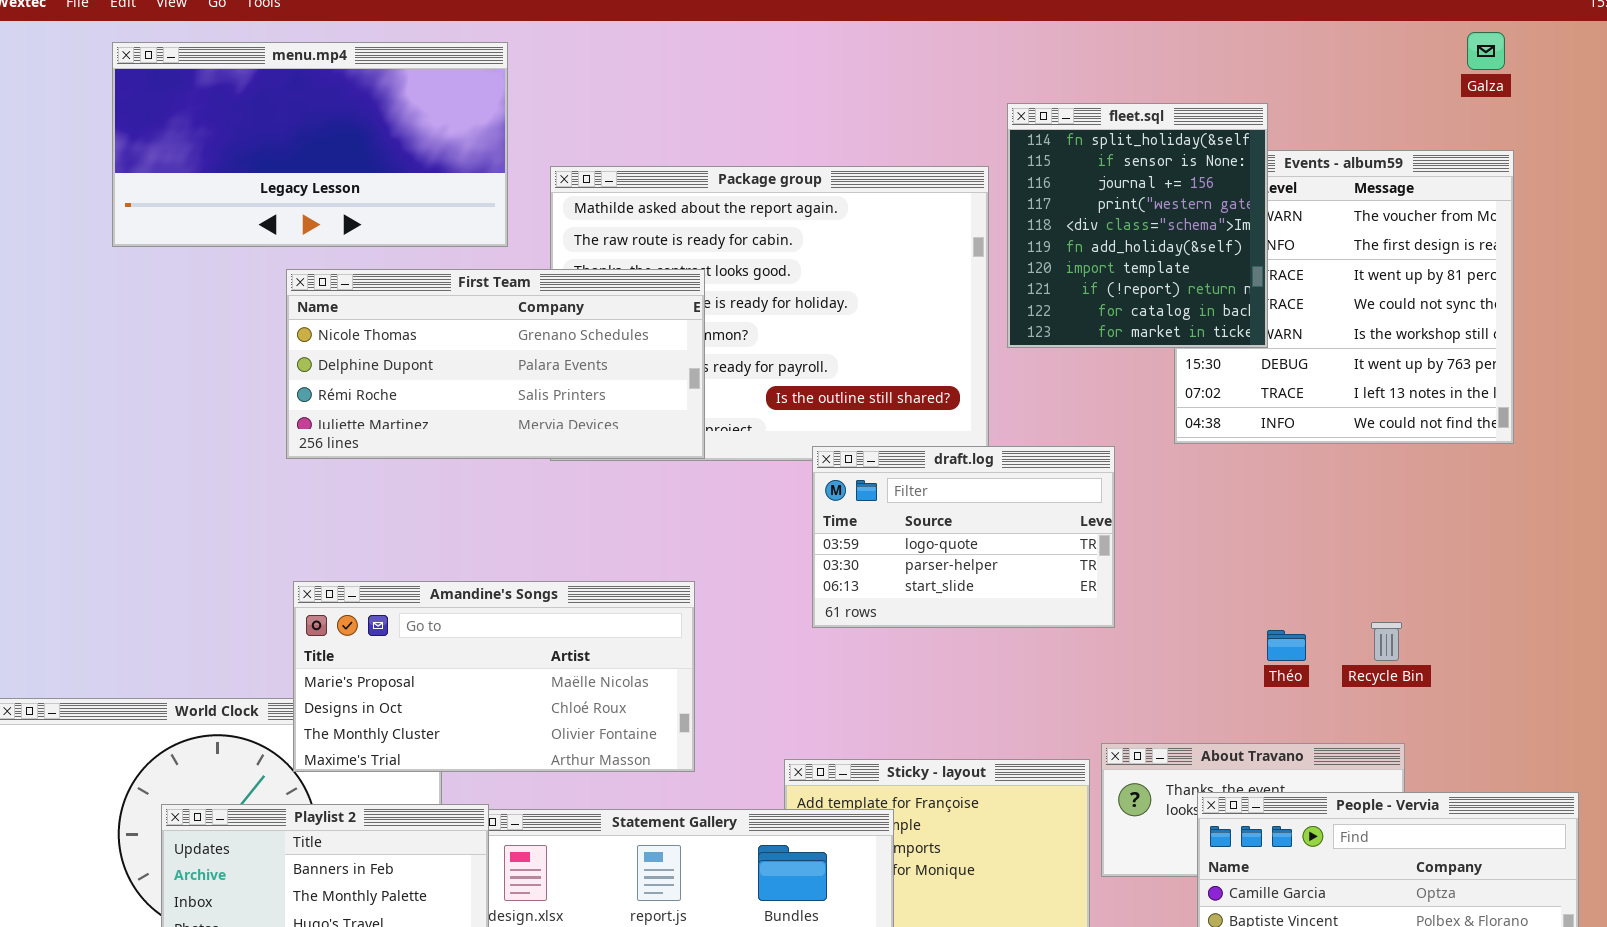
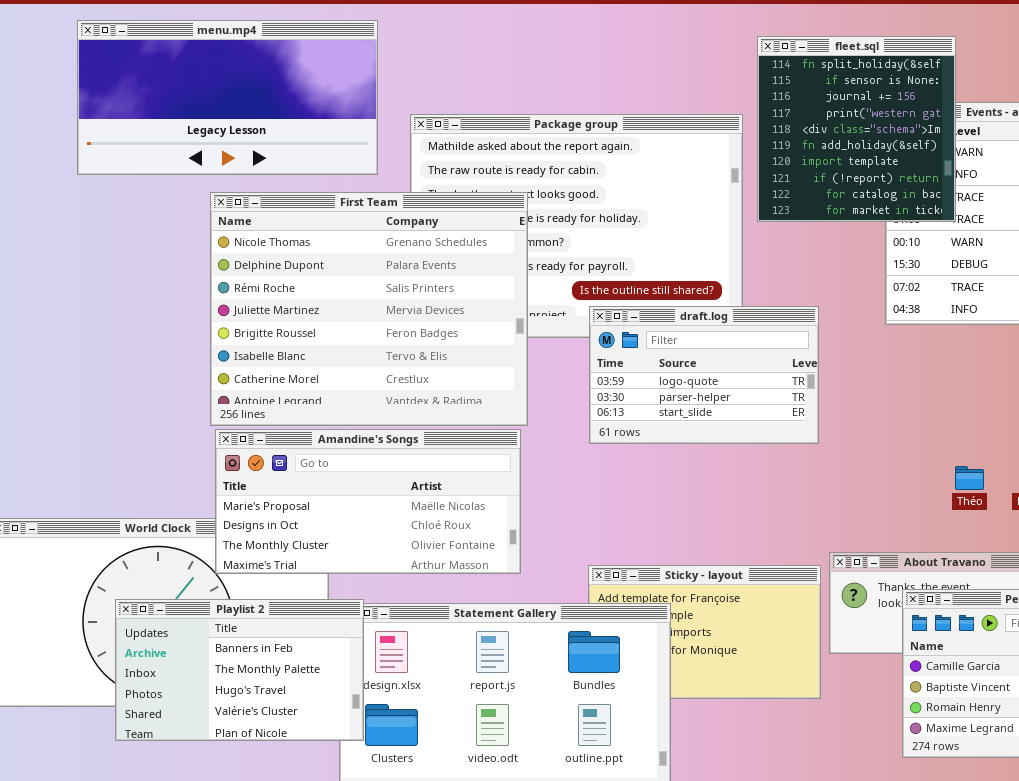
fleet.sql: [1007,103,1268,348] -> [757,36,956,222], moved
First Team: [286,269,705,459] -> [210,192,528,426], resized
draft.log: [812,446,1115,628] -> [589,306,819,444], moved

